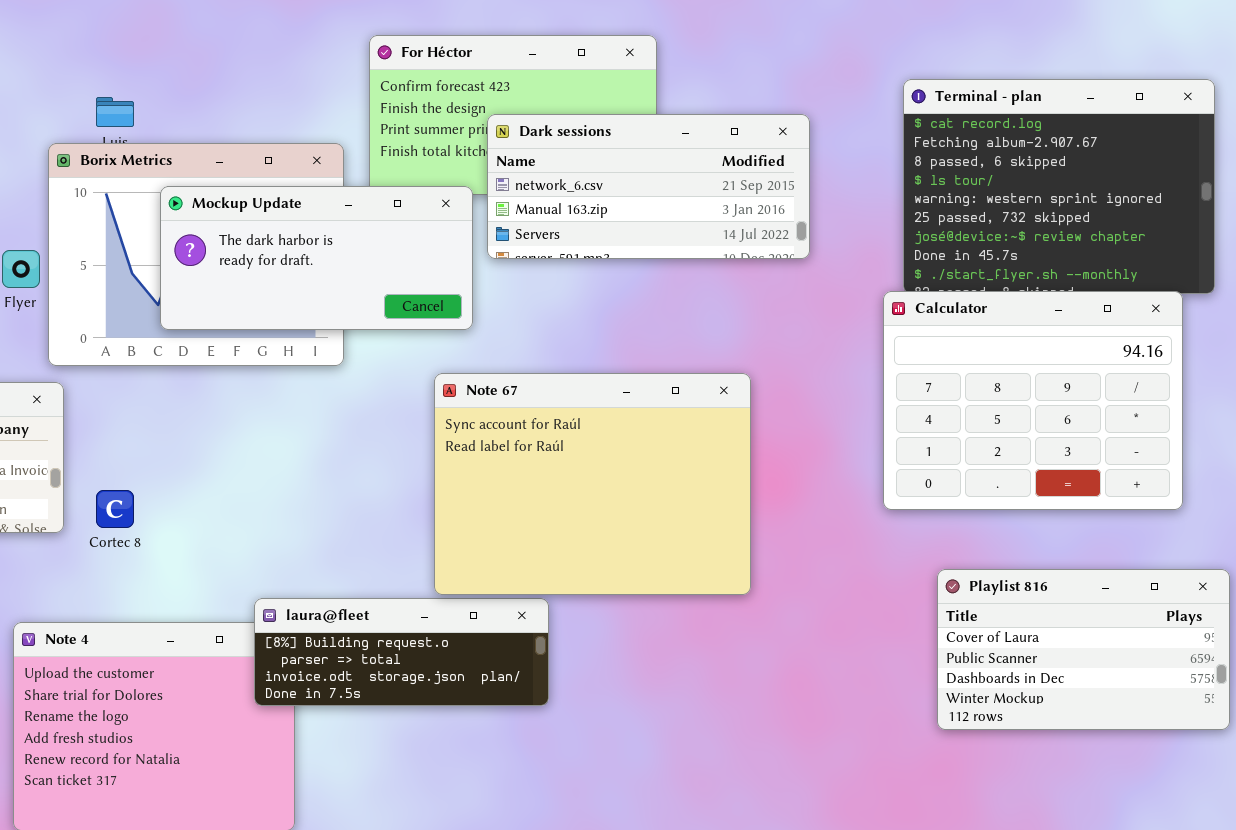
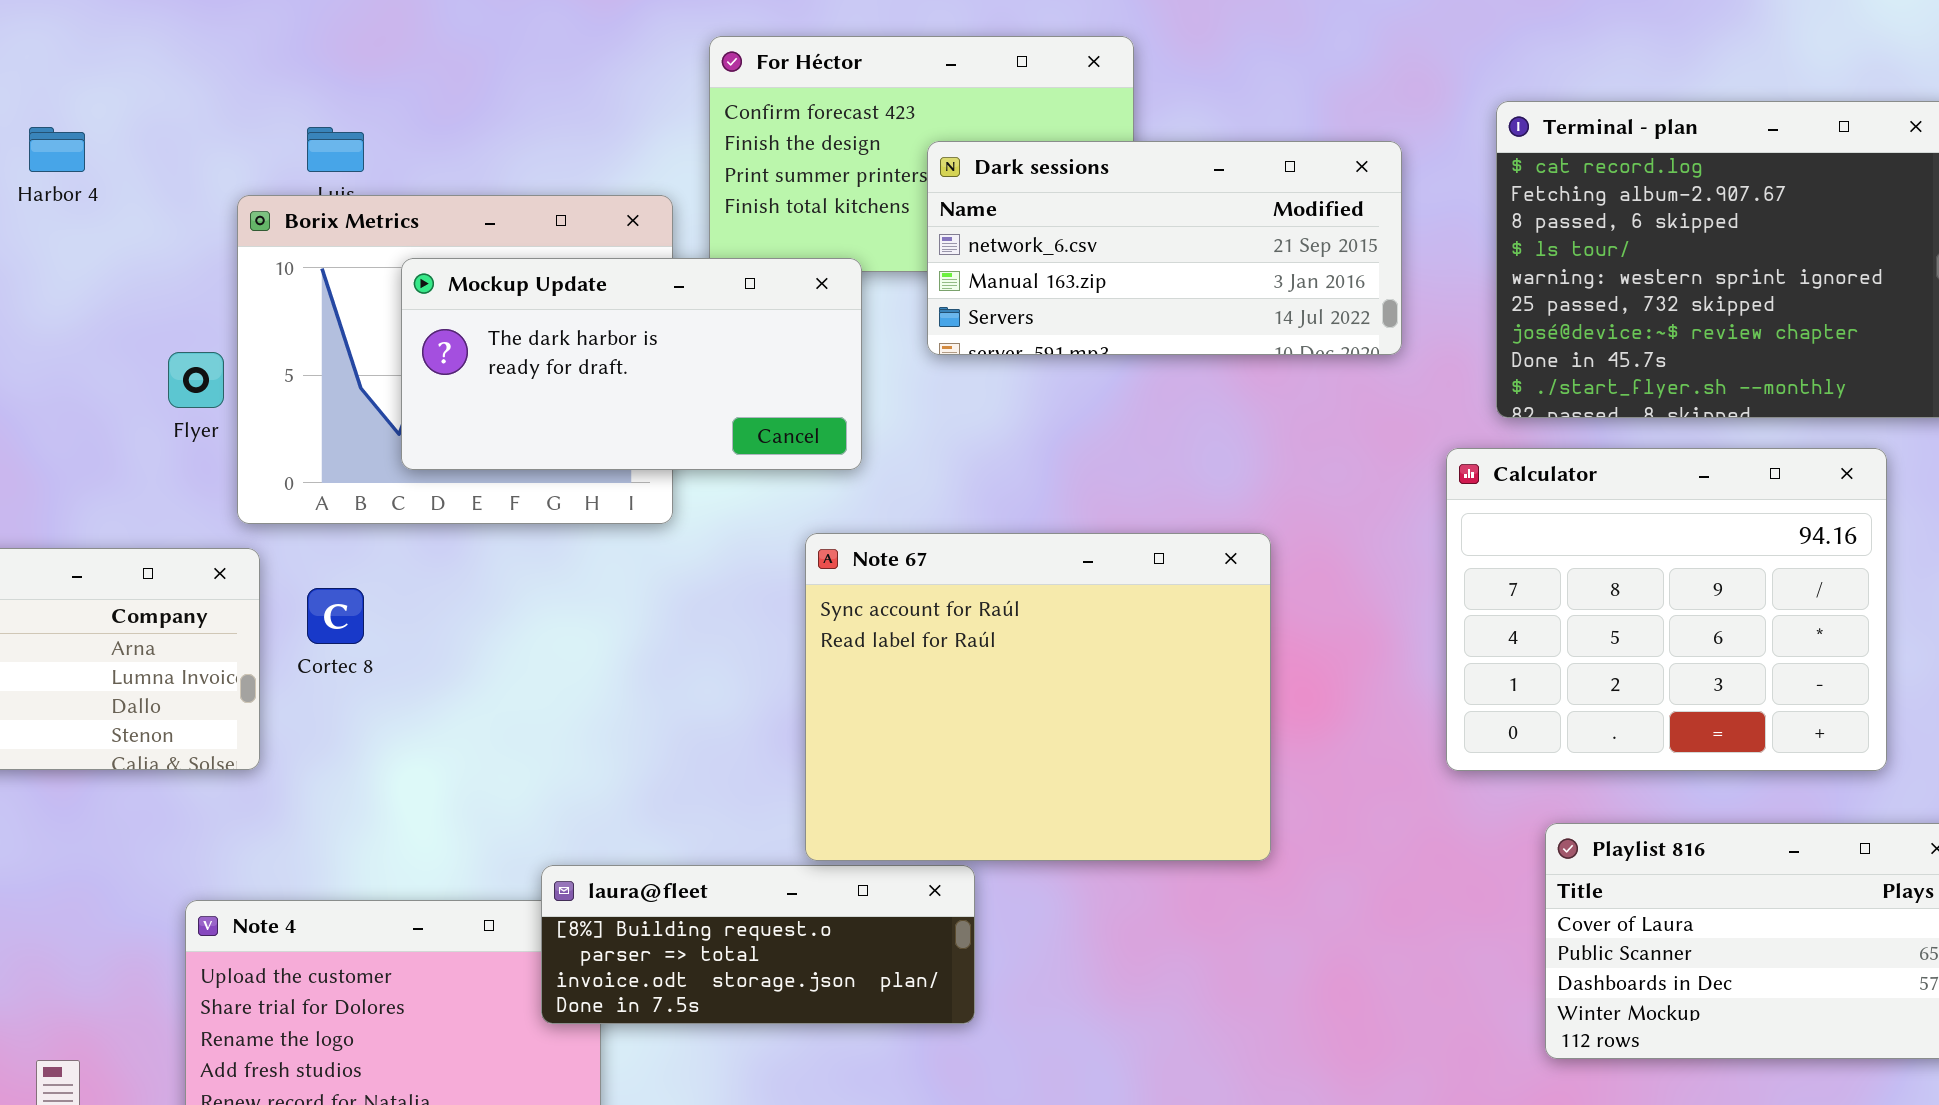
Dark sessions: [487,114,810,259] -> [927,141,1402,355], moved
Calculator: [883,291,1183,510] -> [1446,448,1887,771], moved
Cortec 8: [96,490,134,528] -> [307,588,364,644], moved

